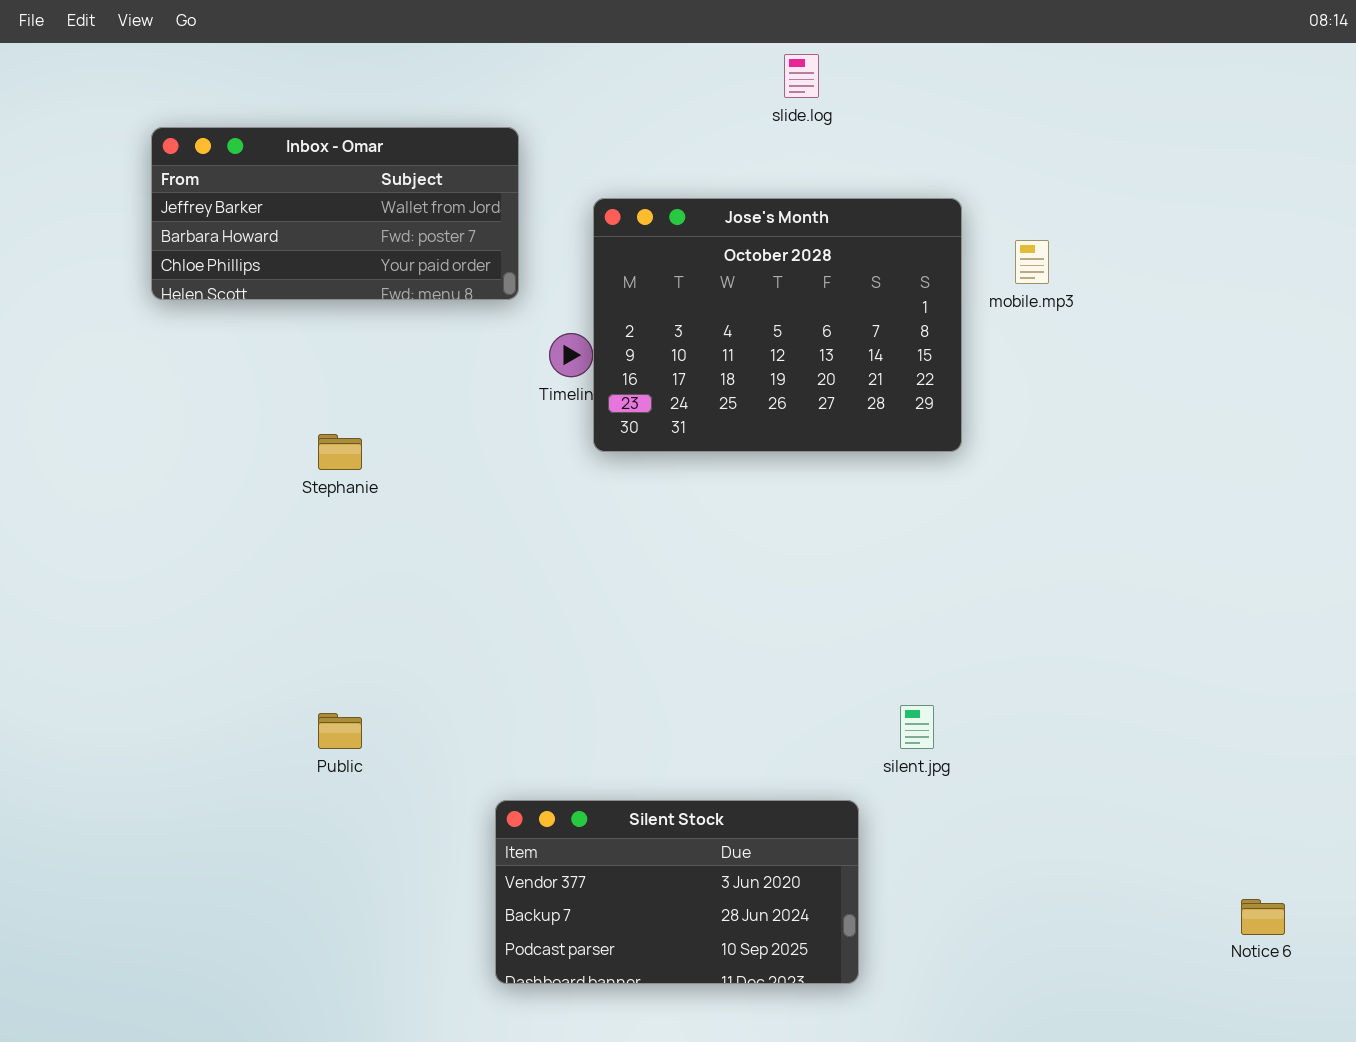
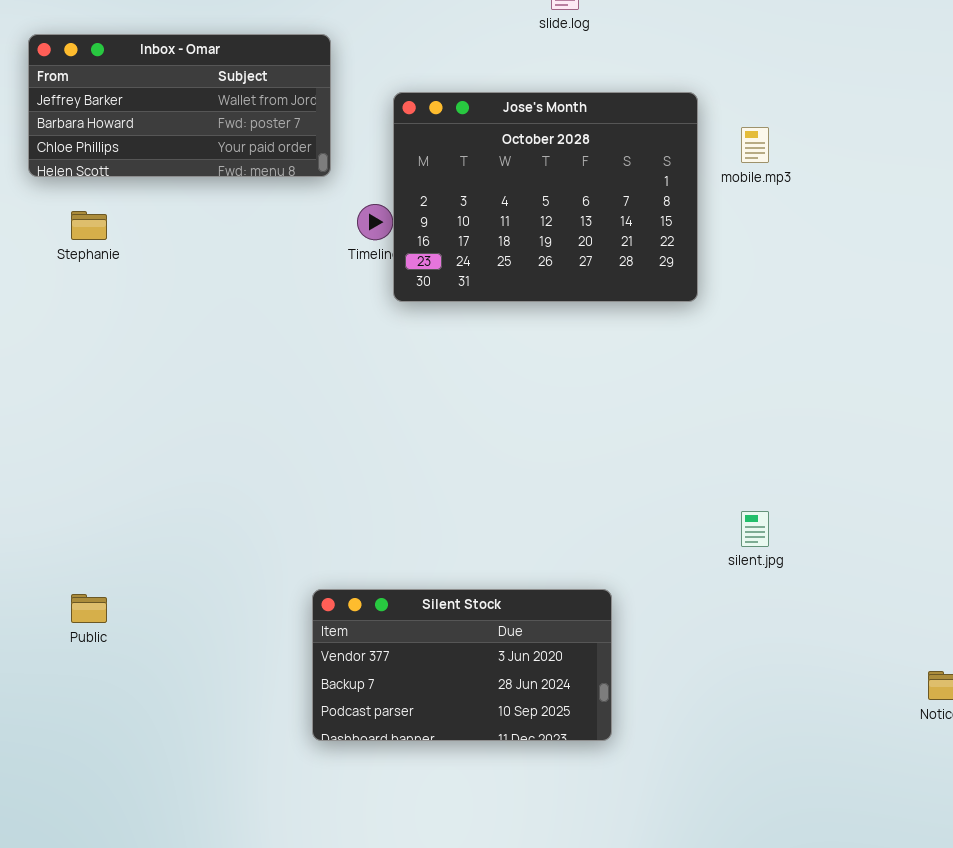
Stephanie: [318,434,362,470] -> [71,211,107,240], moved
silent.jpg: [900,705,934,749] -> [741,511,769,547], moved
Public: [318,713,362,749] -> [71,594,107,623], moved

